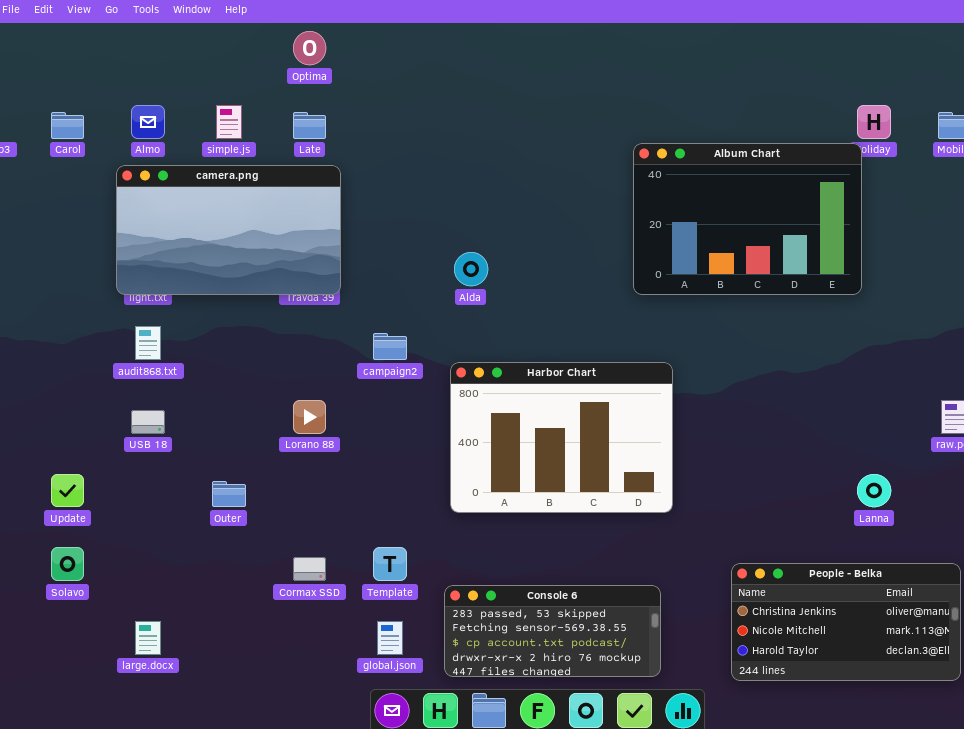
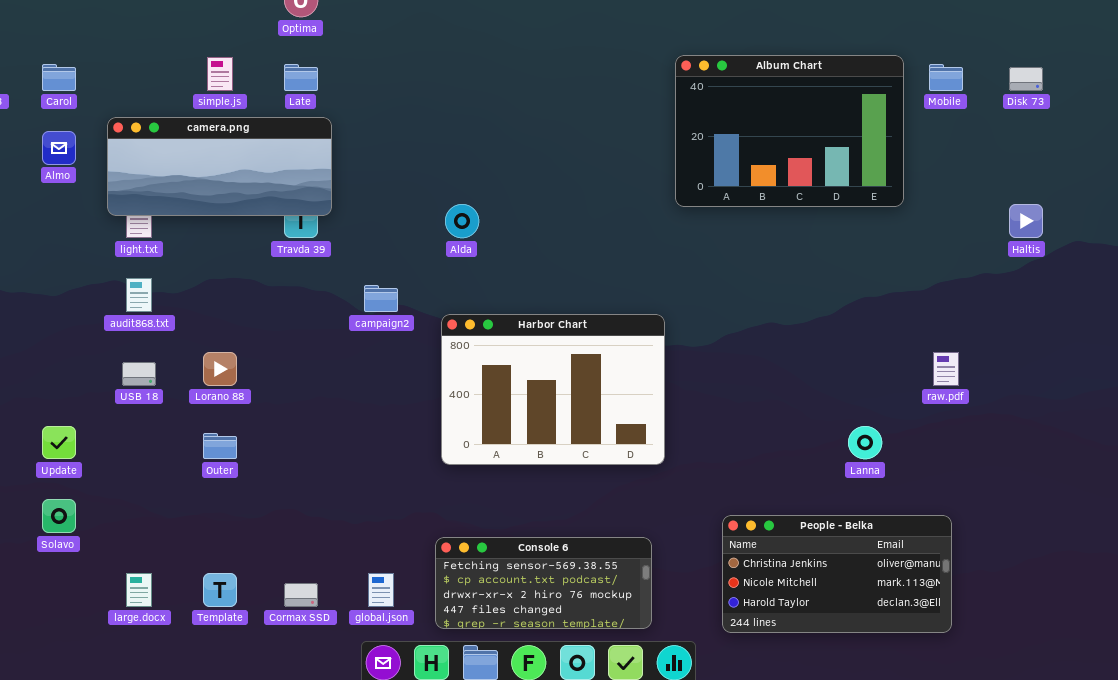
Almo: [131,105,165,139] -> [42,131,76,165], moved
Album Chart: [633,143,862,295] -> [675,55,904,207], moved
camera.png: [116,165,341,295] -> [107,117,332,216], resized
Lorano 88: [293,400,326,434] -> [203,352,237,386], moved
Template: [373,547,407,581] -> [203,573,237,607], moved
Cormax SSD: [293,557,326,581] -> [284,583,318,607], moved
Console 6: [444,585,661,677] -> [435,537,652,629], scrolled down 1 row

